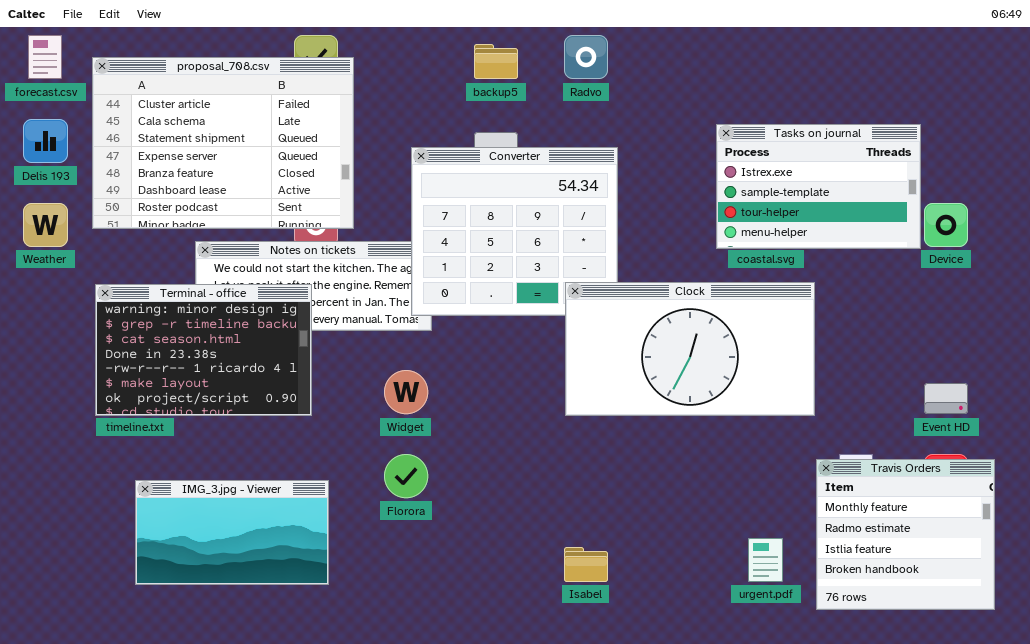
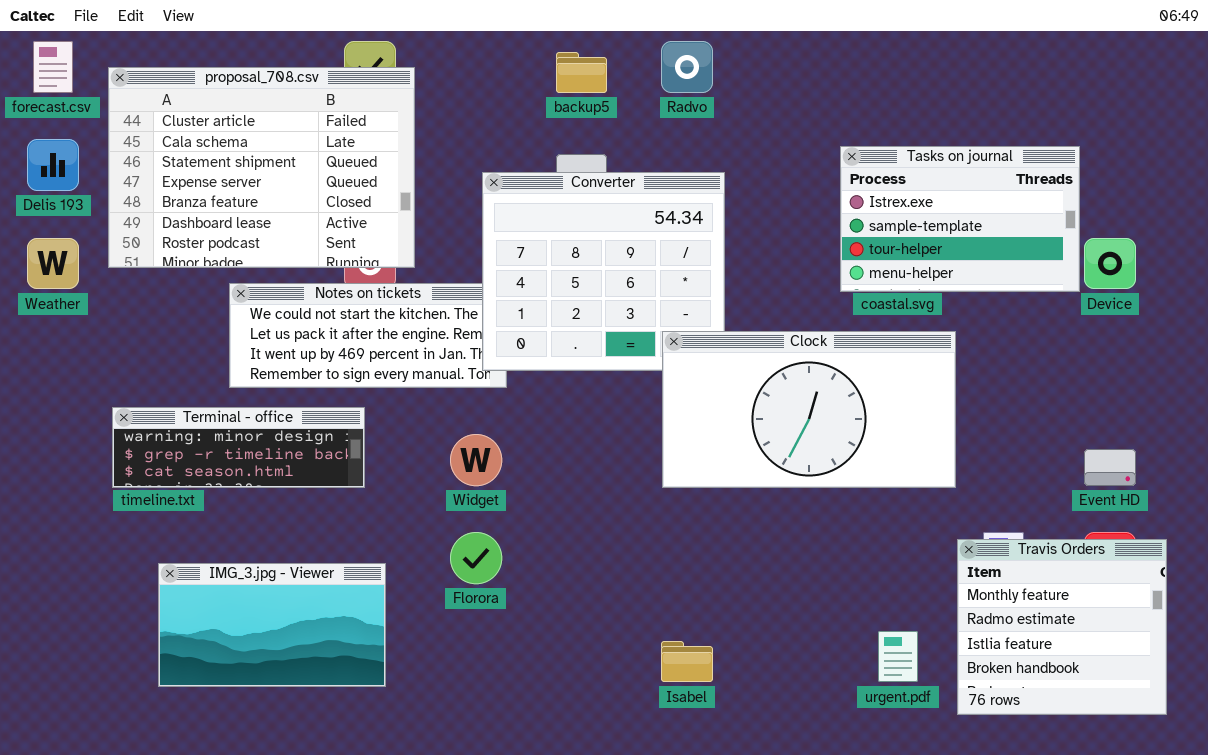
Terminal - office: [95,284,312,416] -> [112,407,365,488], resized

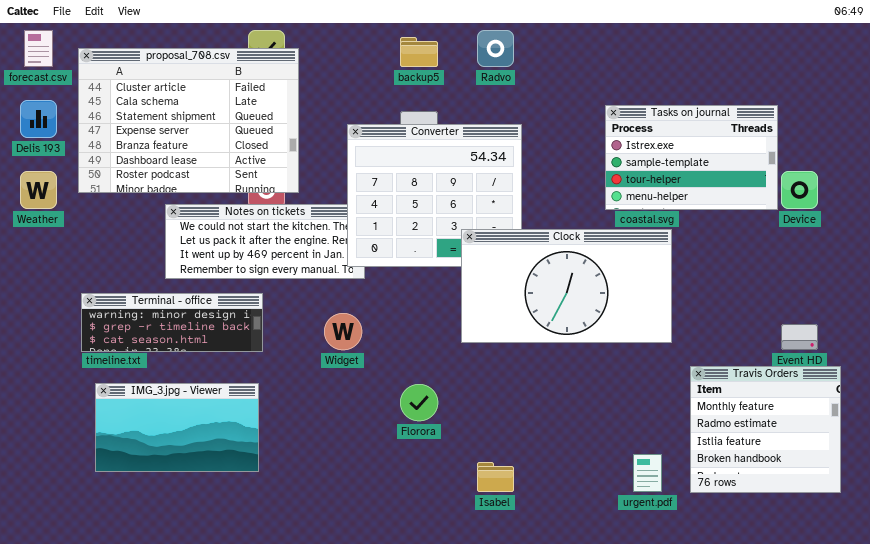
Clock: [662,331,956,488] -> [461,229,672,343], moved
Florora: [450,532,502,584] -> [400,384,438,421], moved
Travis Orders: [957,539,1167,715] -> [690,366,841,493], moved
IMG_3.jpg - Viewer: [158,563,386,687] -> [95,383,259,472], moved

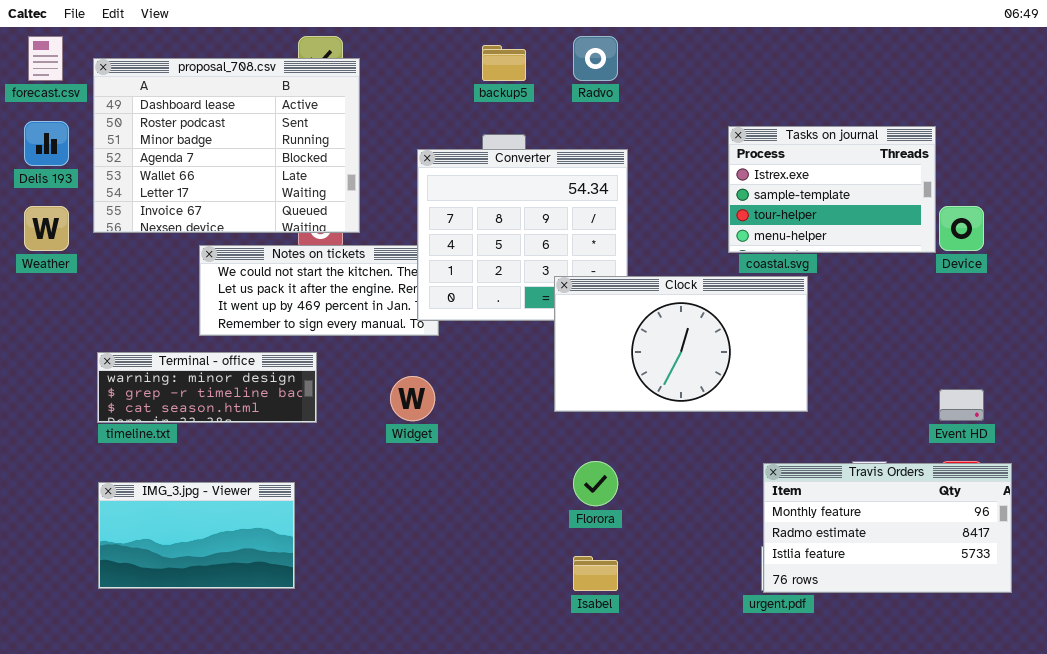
proposal_708.csv: [78,48,299,193] -> [93,58,360,233], scrolled down 5 rows
Travis Orders: [690,366,841,493] -> [763,463,1012,593], resized
IMG_3.jpg - Viewer: [95,383,259,472] -> [98,482,295,589], moved
Florora: [400,384,438,421] -> [573,461,618,506], moved

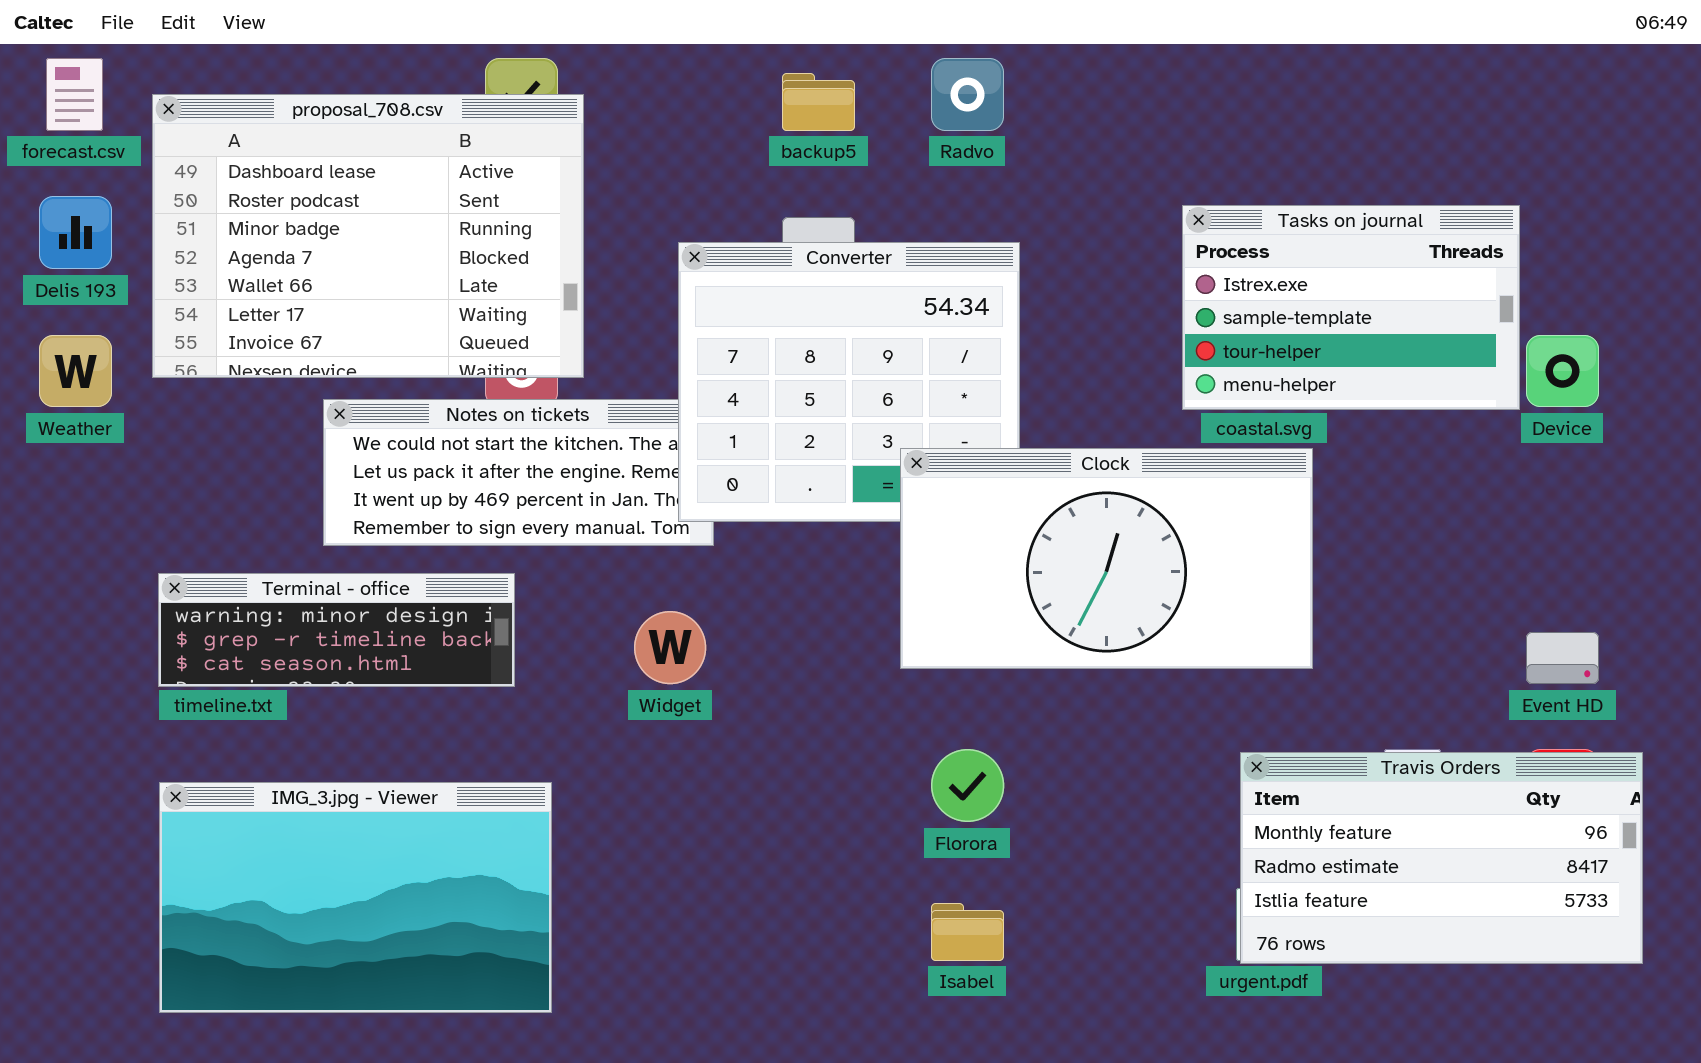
IMG_3.jpg - Viewer: [98,482,295,589] -> [159,782,552,1013], resized

